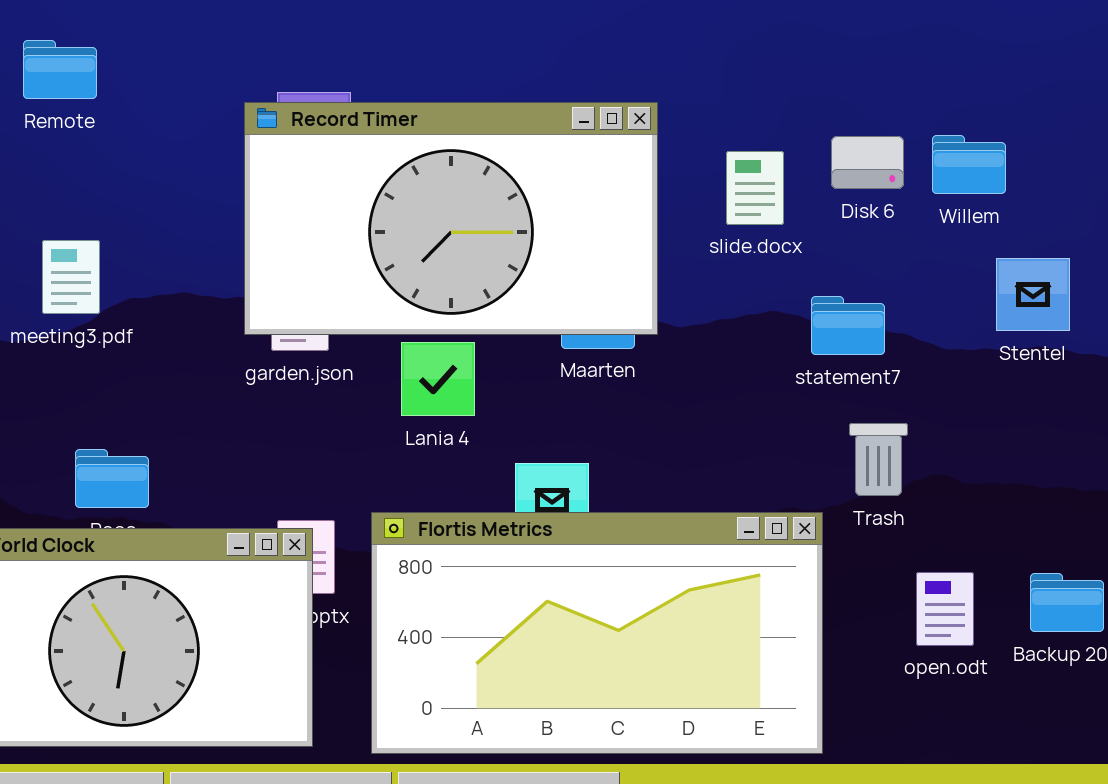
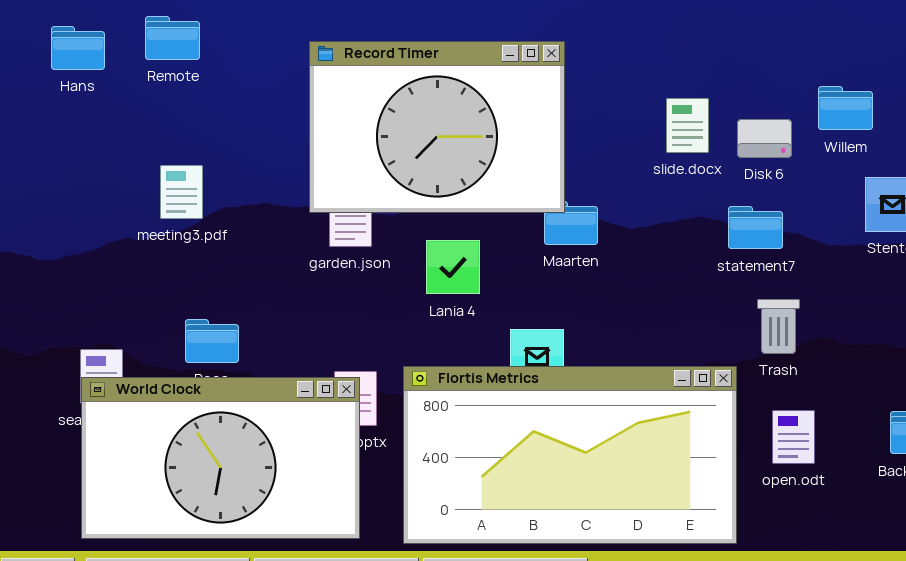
Record Timer: [244,102,658,335] -> [309,41,565,213], moved, resized
Disk 6: [831,136,904,189] -> [737,119,792,158], moved
open.odt: [916,572,974,646] -> [772,410,815,464], moved

